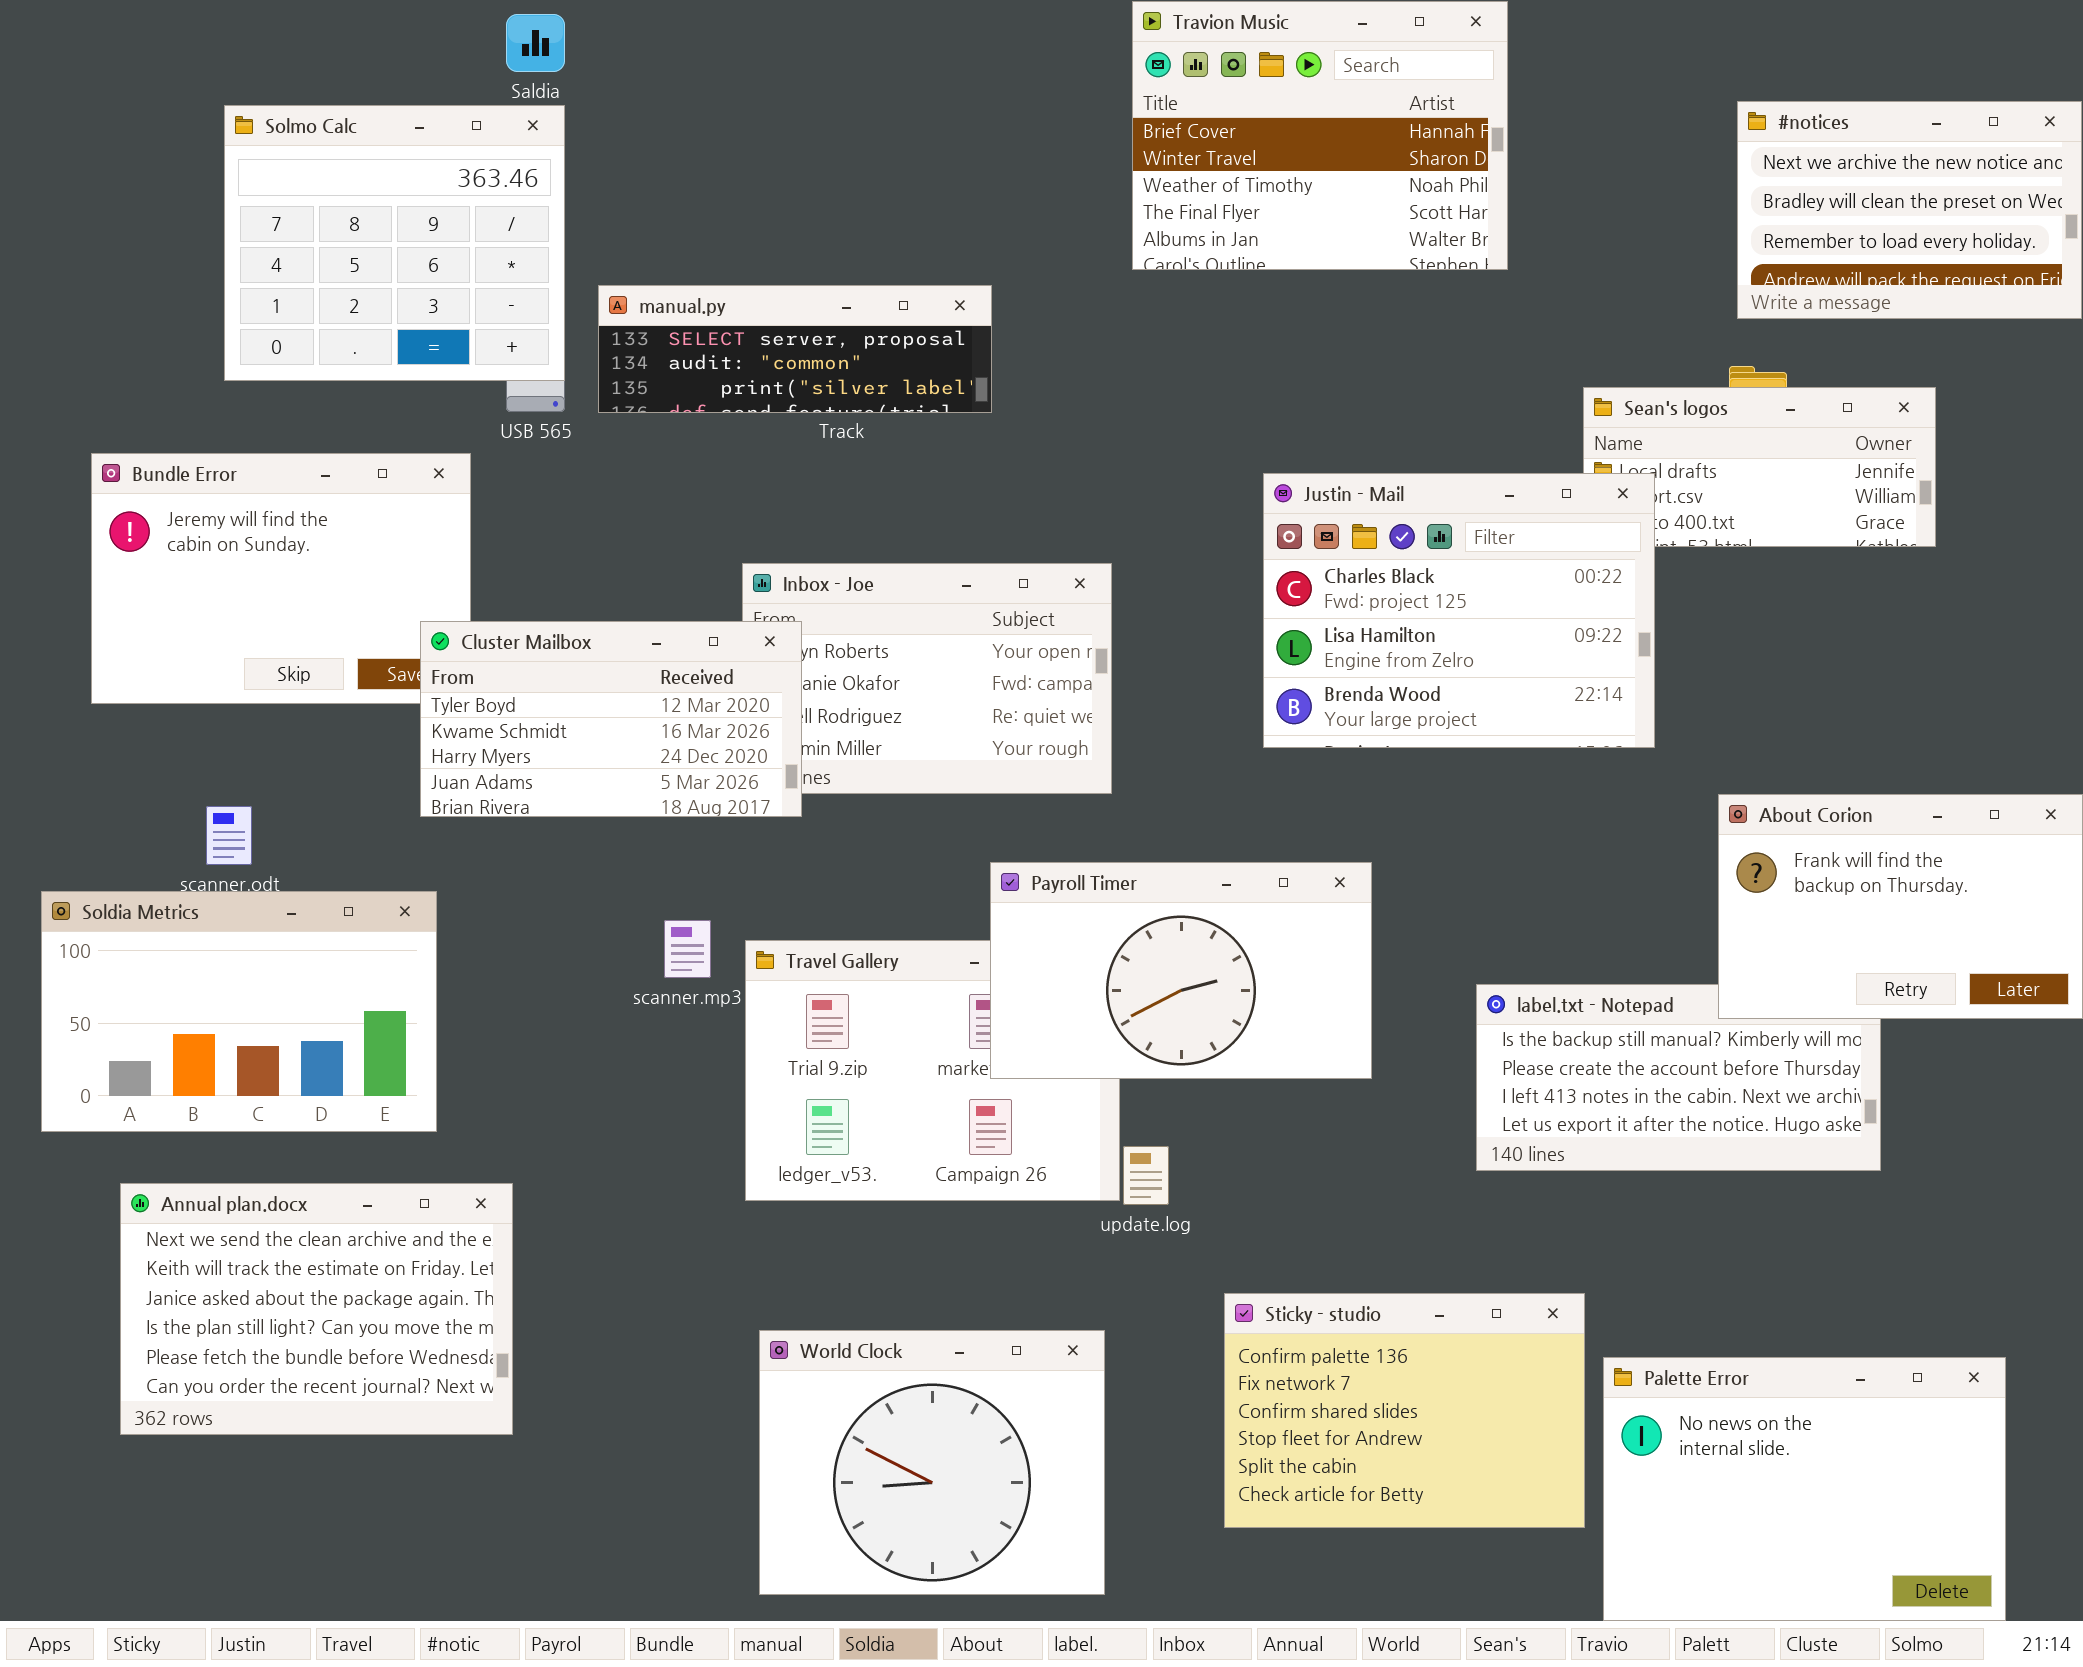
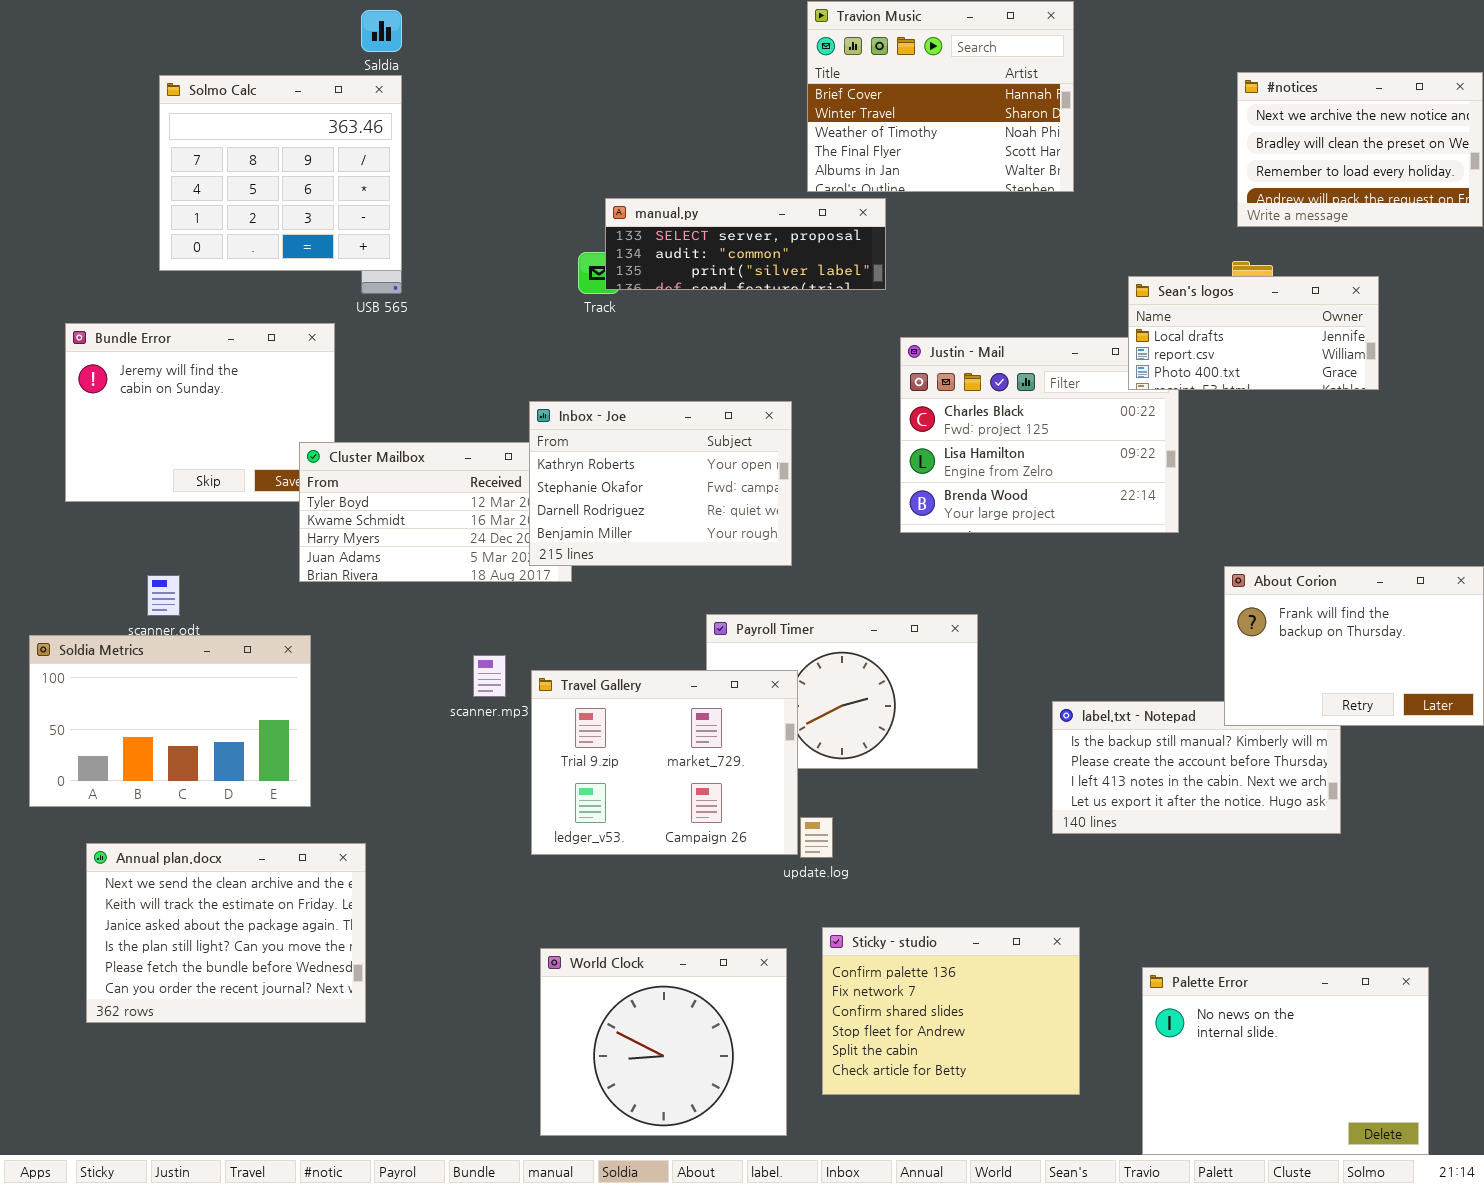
manual.py: [598,285,992,413] -> [605,198,886,290], moved
Sean's logos: [1583,387,1936,547] -> [1128,276,1379,390], raised
Inbox - Joe: [742,563,1112,794] -> [529,401,792,566], raised
Travel Gallery: [745,940,1120,1201] -> [531,670,798,855], raised
Sticky - studio: [1224,1293,1585,1528] -> [822,927,1080,1095], moved

